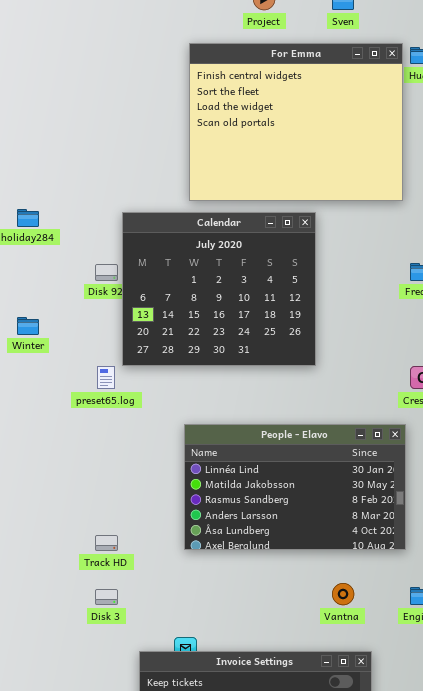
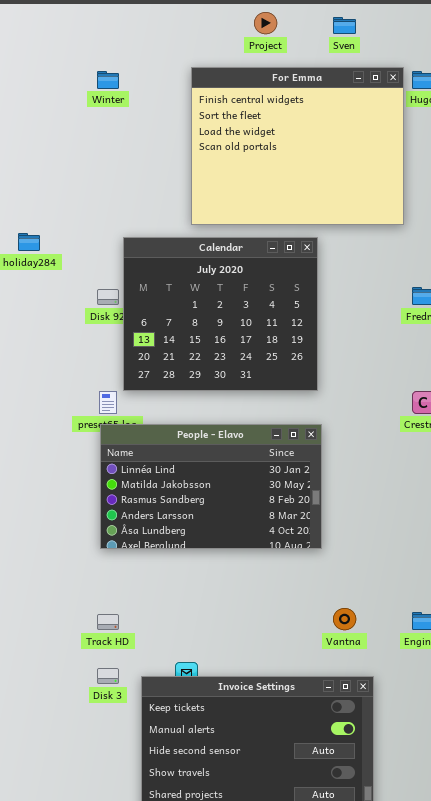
Winter: [17,317,39,335] -> [97,71,119,89], moved
People - Elavo: [184,424,406,550] -> [100,424,322,549], moved
Track HD: [95,535,118,551] -> [97,614,119,630], moved
Disk 3: [95,589,118,605] -> [97,668,119,684], moved

